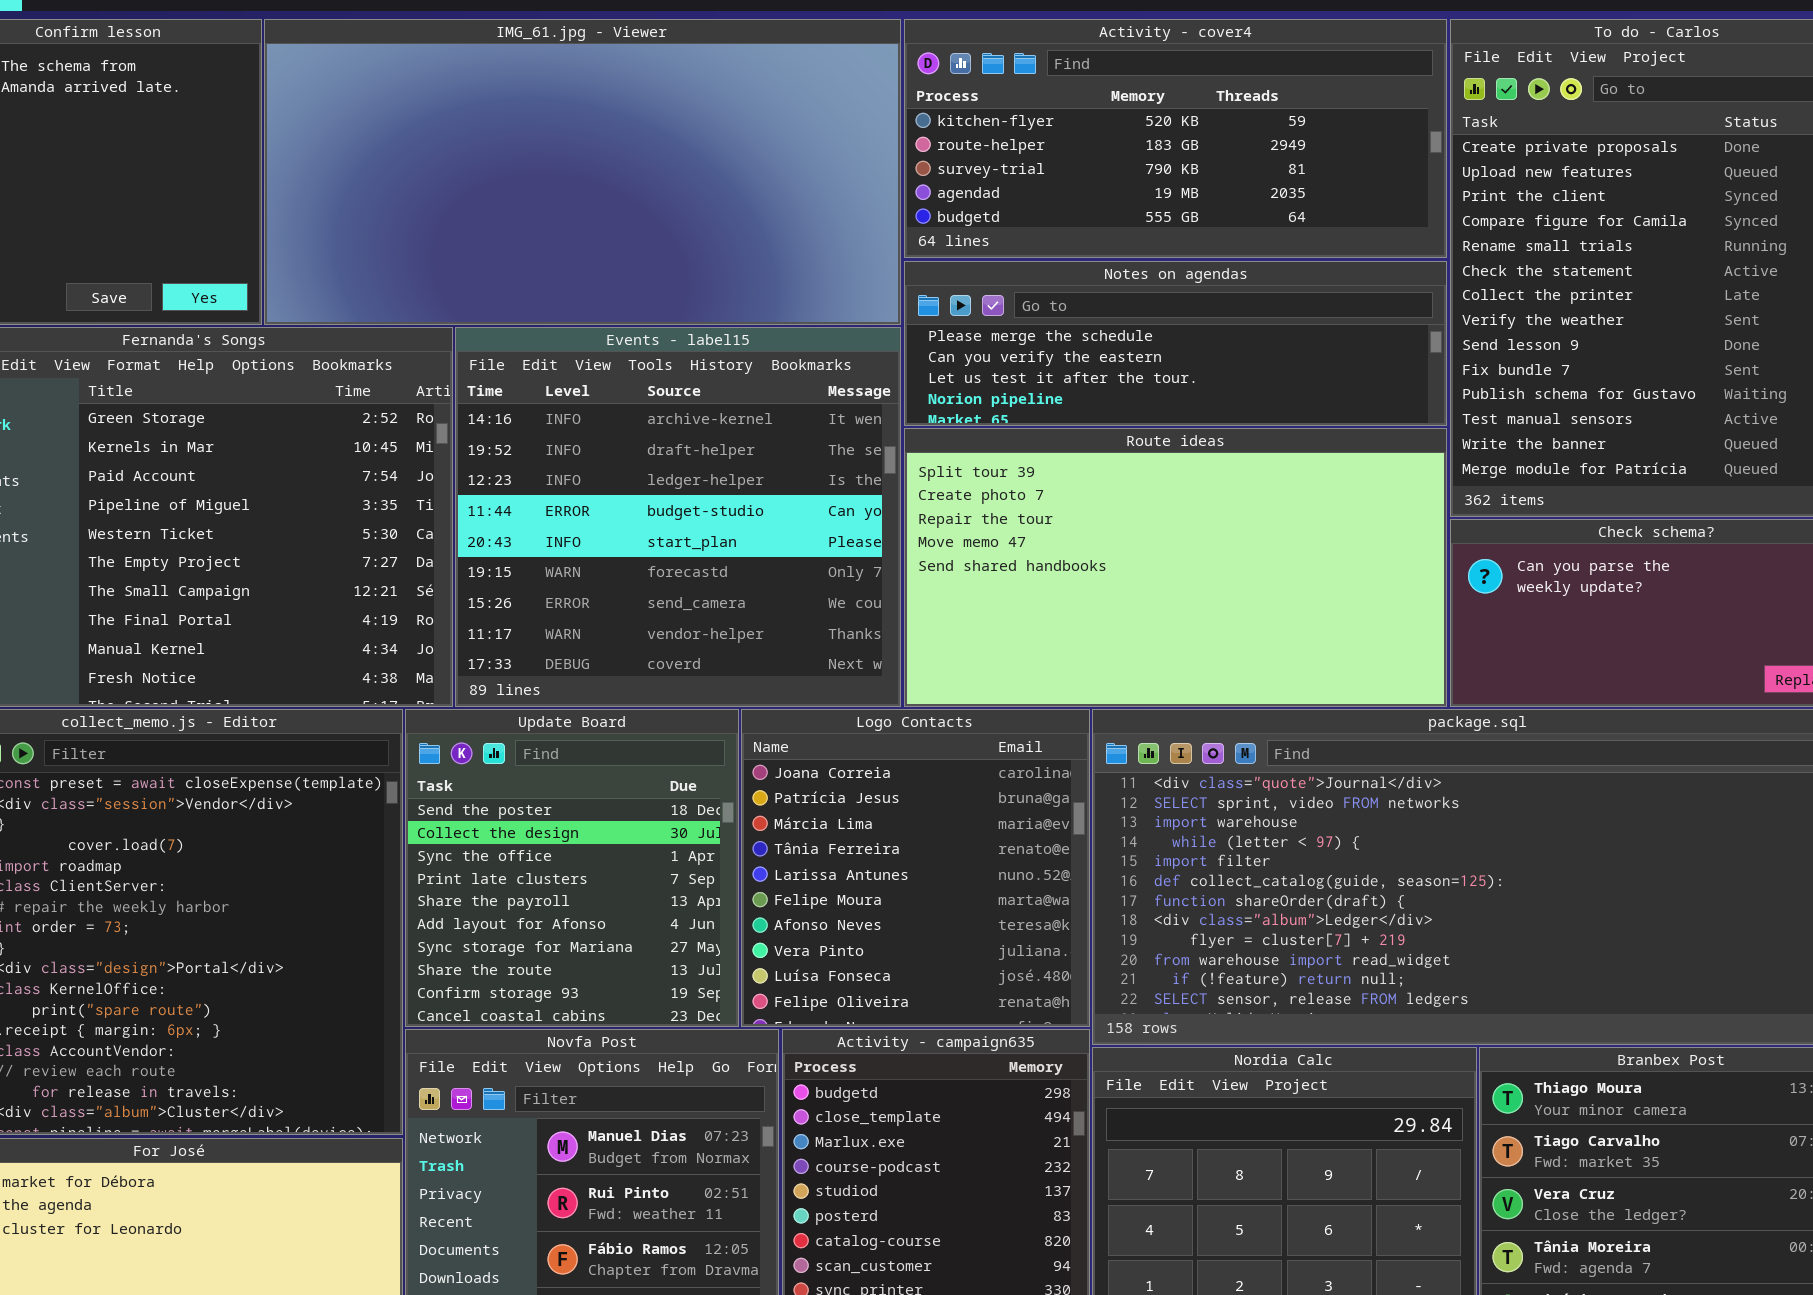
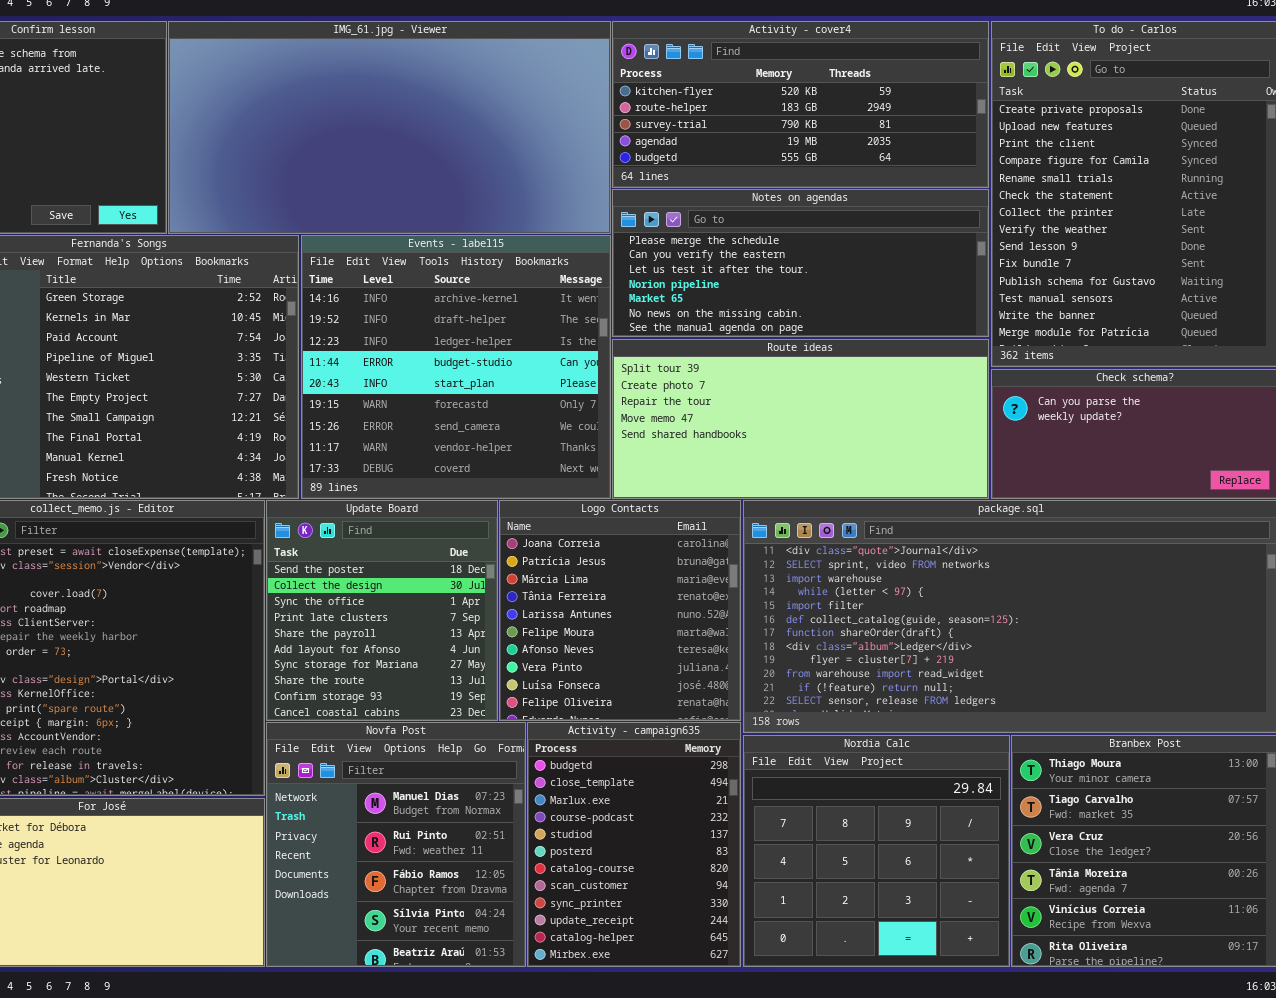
Notes on agendas: [904,261,1447,426] -> [612,189,989,337], resized
Route ideas: [904,428,1447,707] -> [612,339,989,499], resized

